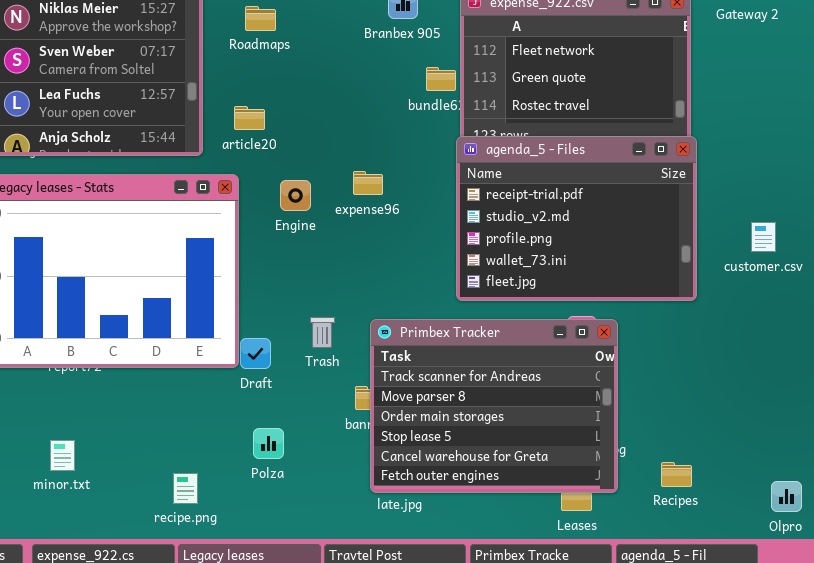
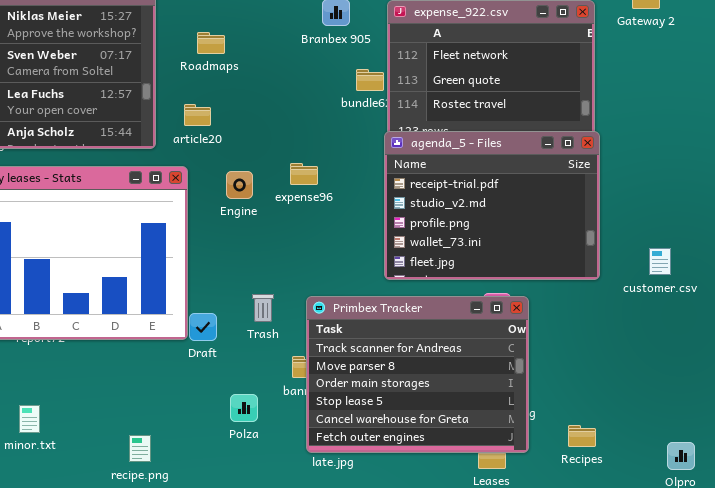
Roadmaps: [245,6,276,31] -> [197,32,225,54], moved
customer.csv: [751,222,776,252] -> [649,248,671,275], moved
Polza: [253,428,284,459] -> [230,394,258,422], moved

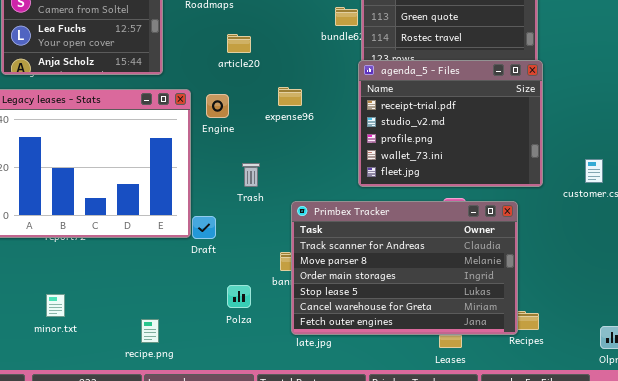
article20: [184,104,211,126] -> [227,34,251,53], moved
Engine: [226,171,253,199] -> [206,94,229,118], moved
Trash: [252,294,274,322] -> [242,163,260,187], moved
Primbex Tracker: [306,296,529,453] -> [291,201,518,335], resized

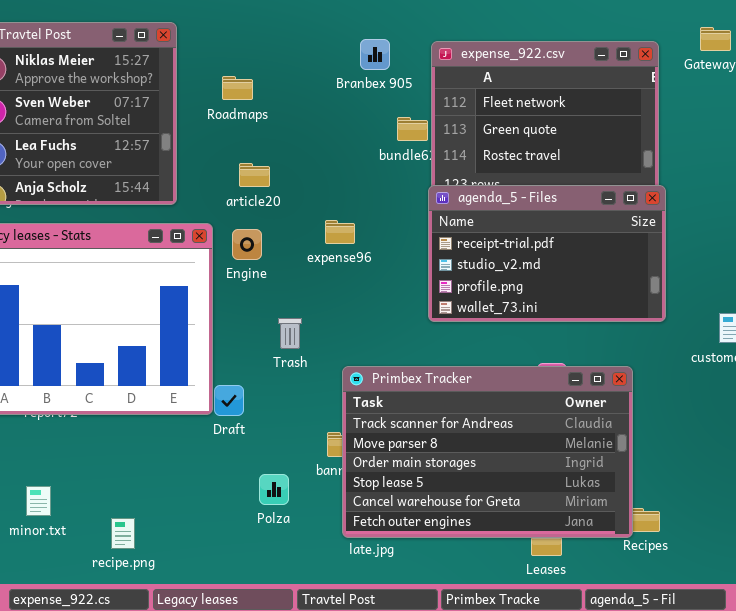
article20: [227,34,251,53] -> [239,163,270,187], moved
agenda_5 - Files: [358,60,543,187] -> [428,185,666,322], resized
recipe.png: [141,319,159,343] -> [111,518,135,549], moved

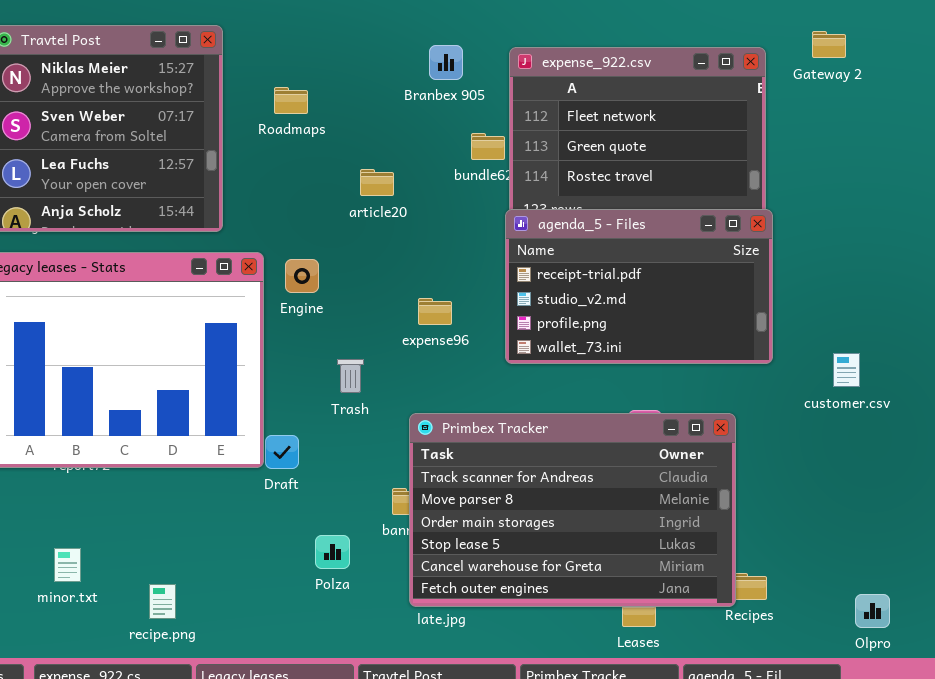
article20: [239,163,270,187] -> [360,169,394,196], moved
expense96: [325,220,355,244] -> [418,298,452,325], moved

